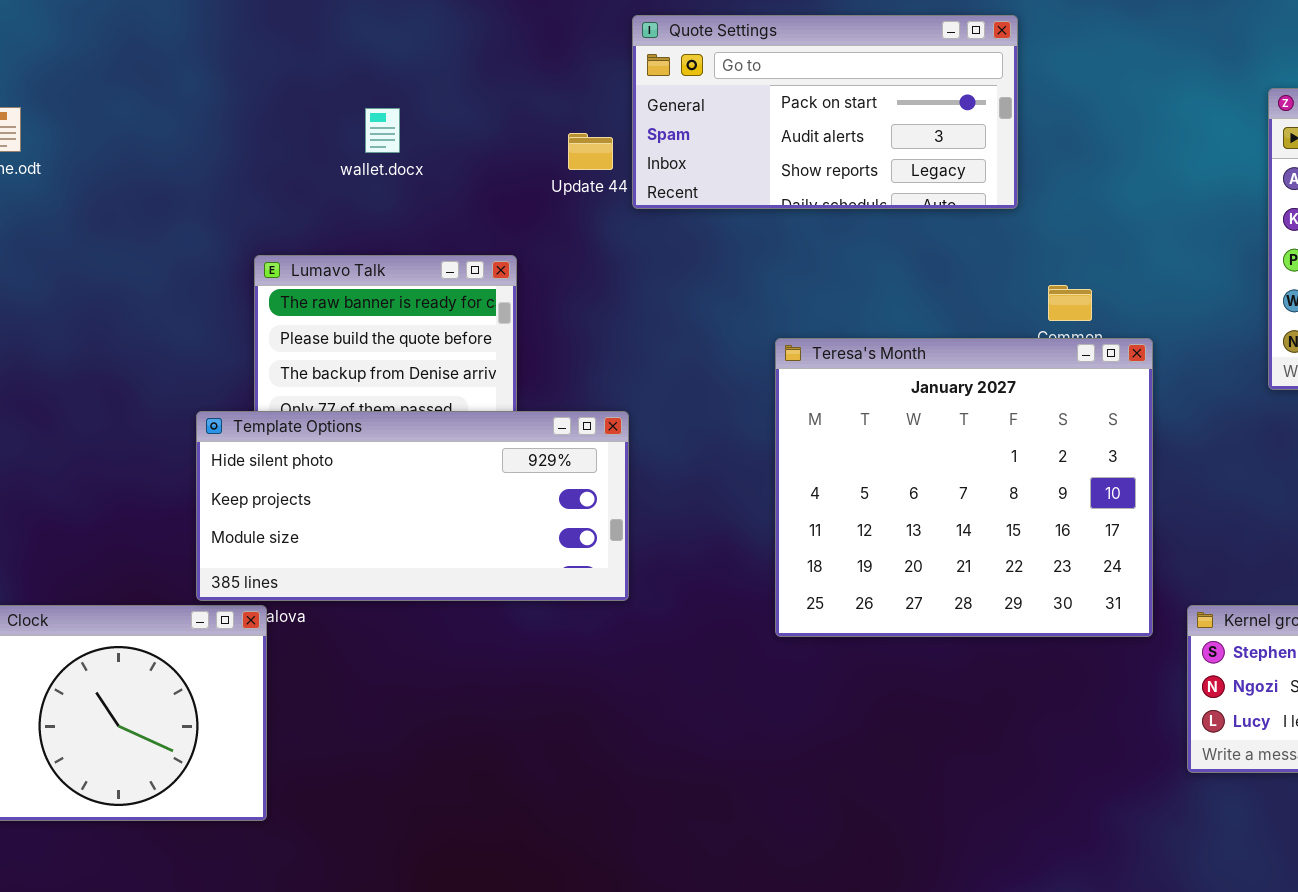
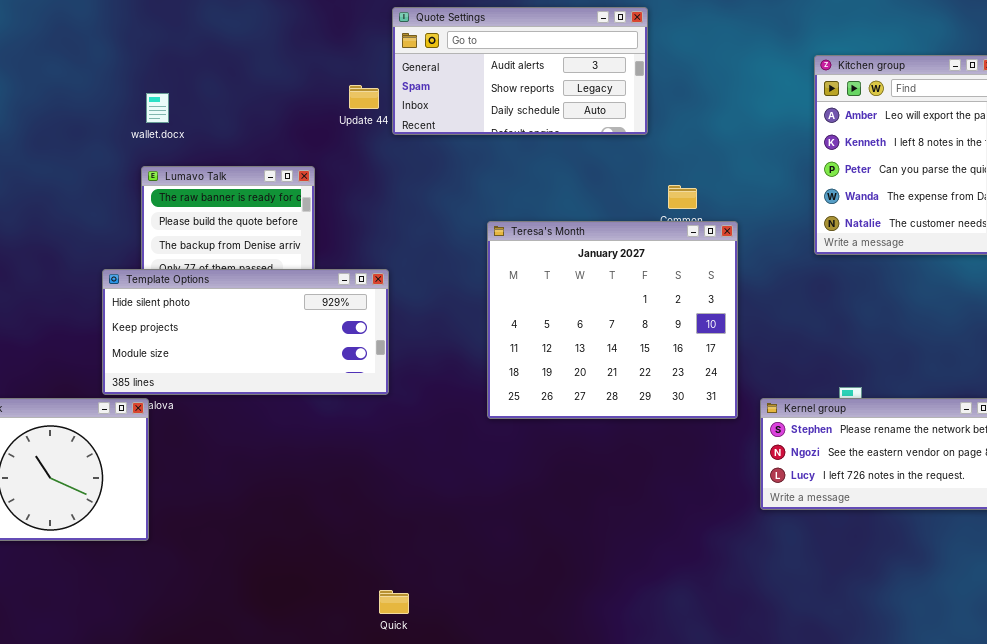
Quote Settings: [632,15,1018,209] -> [392,7,648,135], scrolled down 1 row
wallet.docx: [365,108,400,153] -> [146,93,169,123], moved

